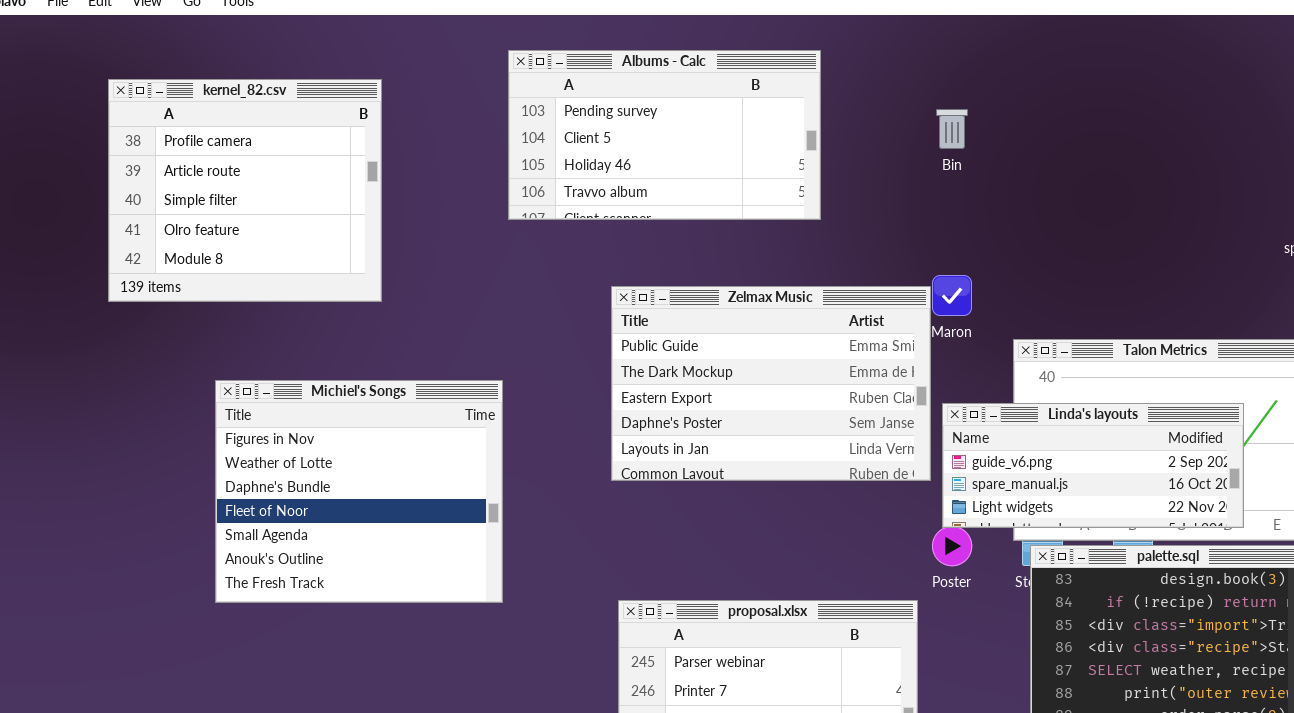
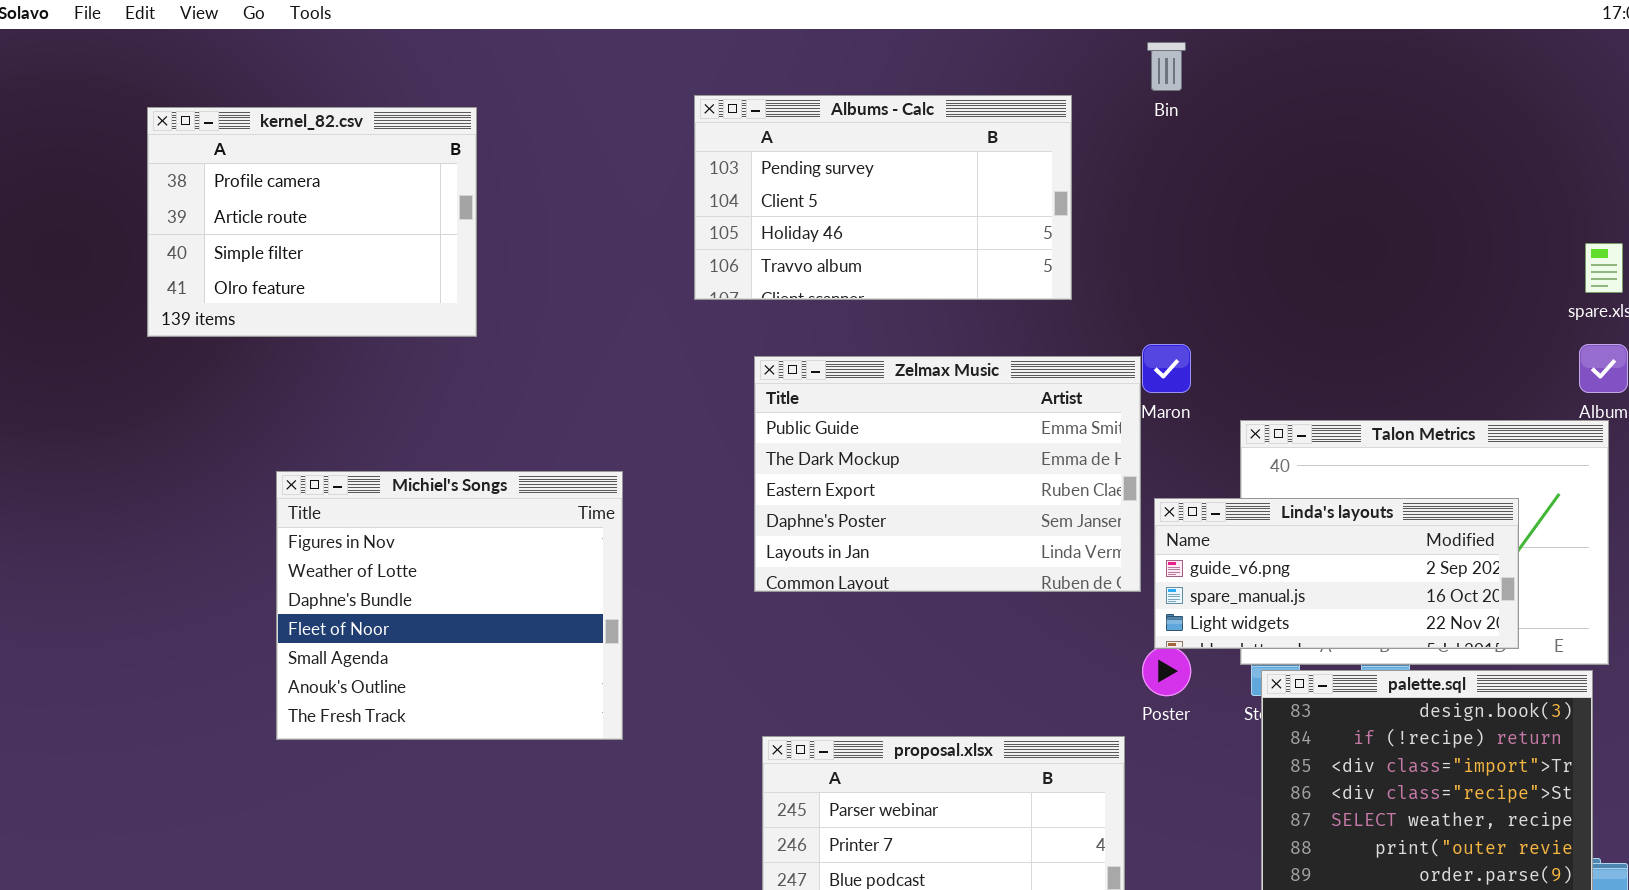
Albums - Calc: [508,50,821,220] -> [694,95,1072,300], moved
kernel_82.csv: [108,79,382,302] -> [147,107,477,337], resized
Bin: [936,109,968,149] -> [1147,42,1186,91], moved

